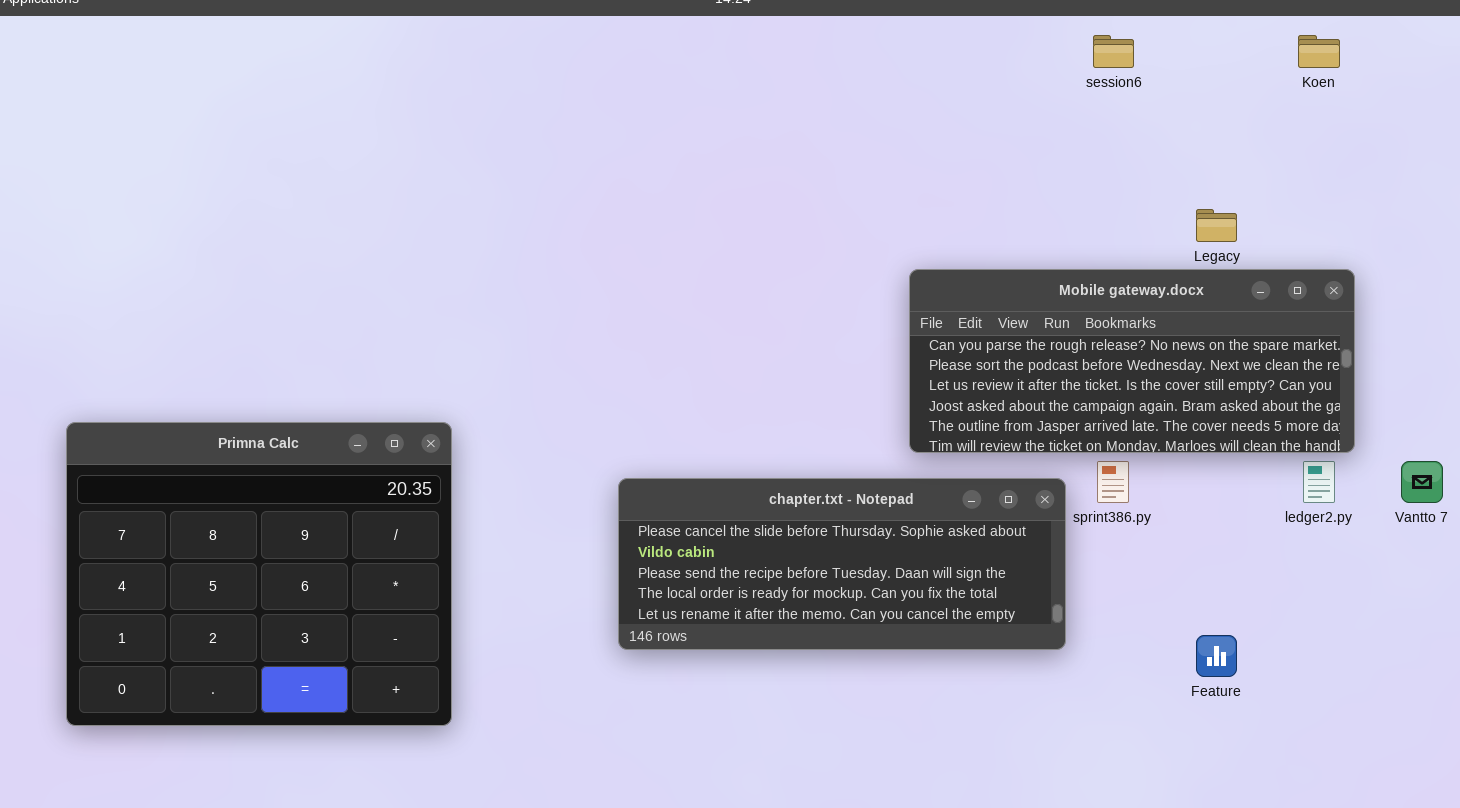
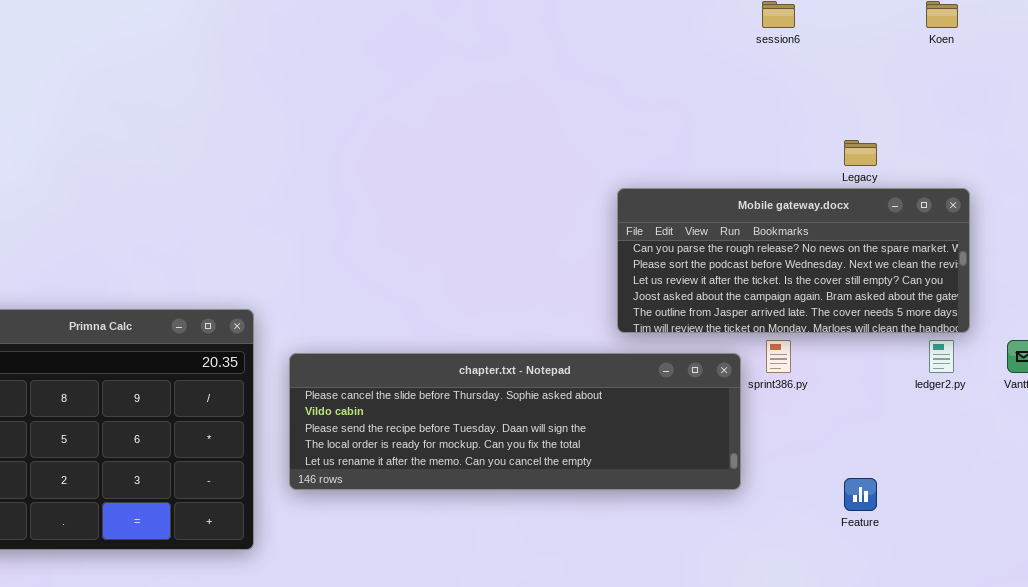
chapter.txt - Notepad: [618,478,1066,650] -> [289,353,741,490], resized

